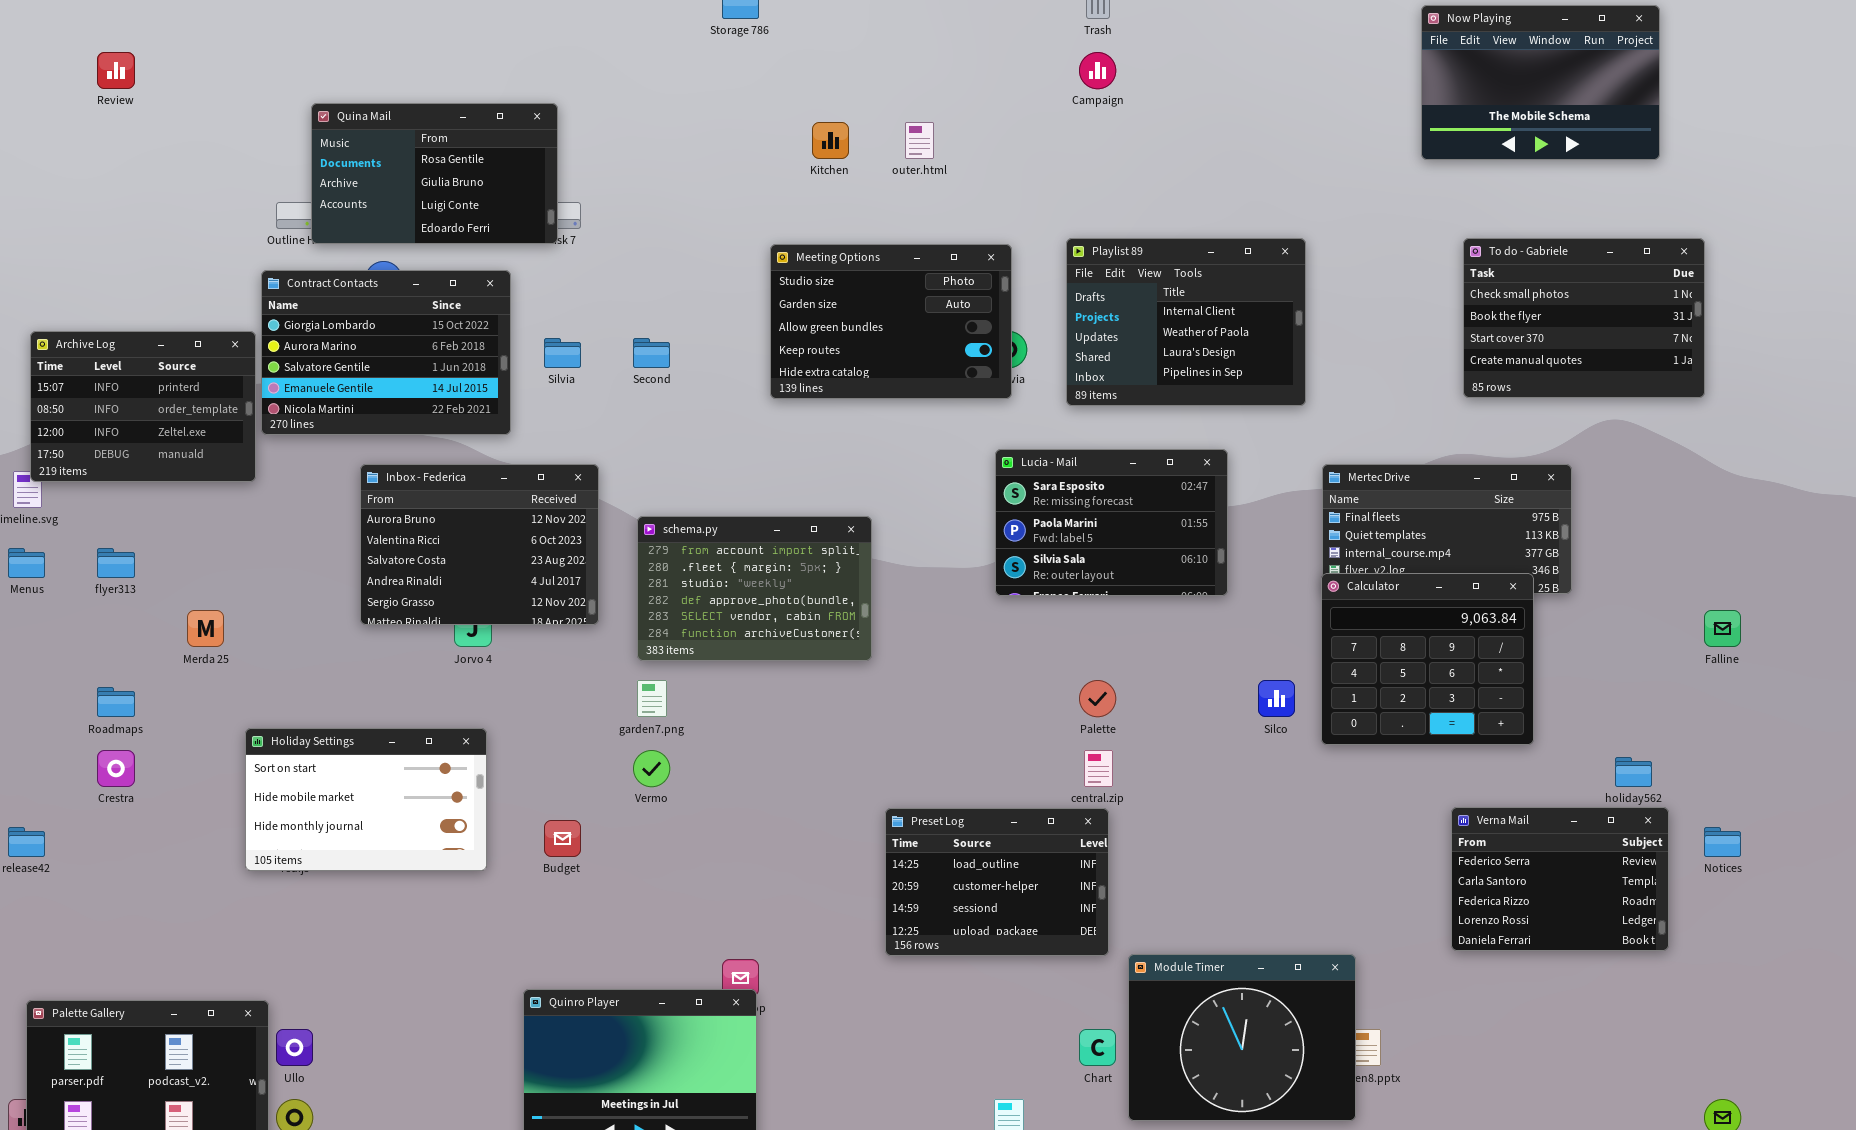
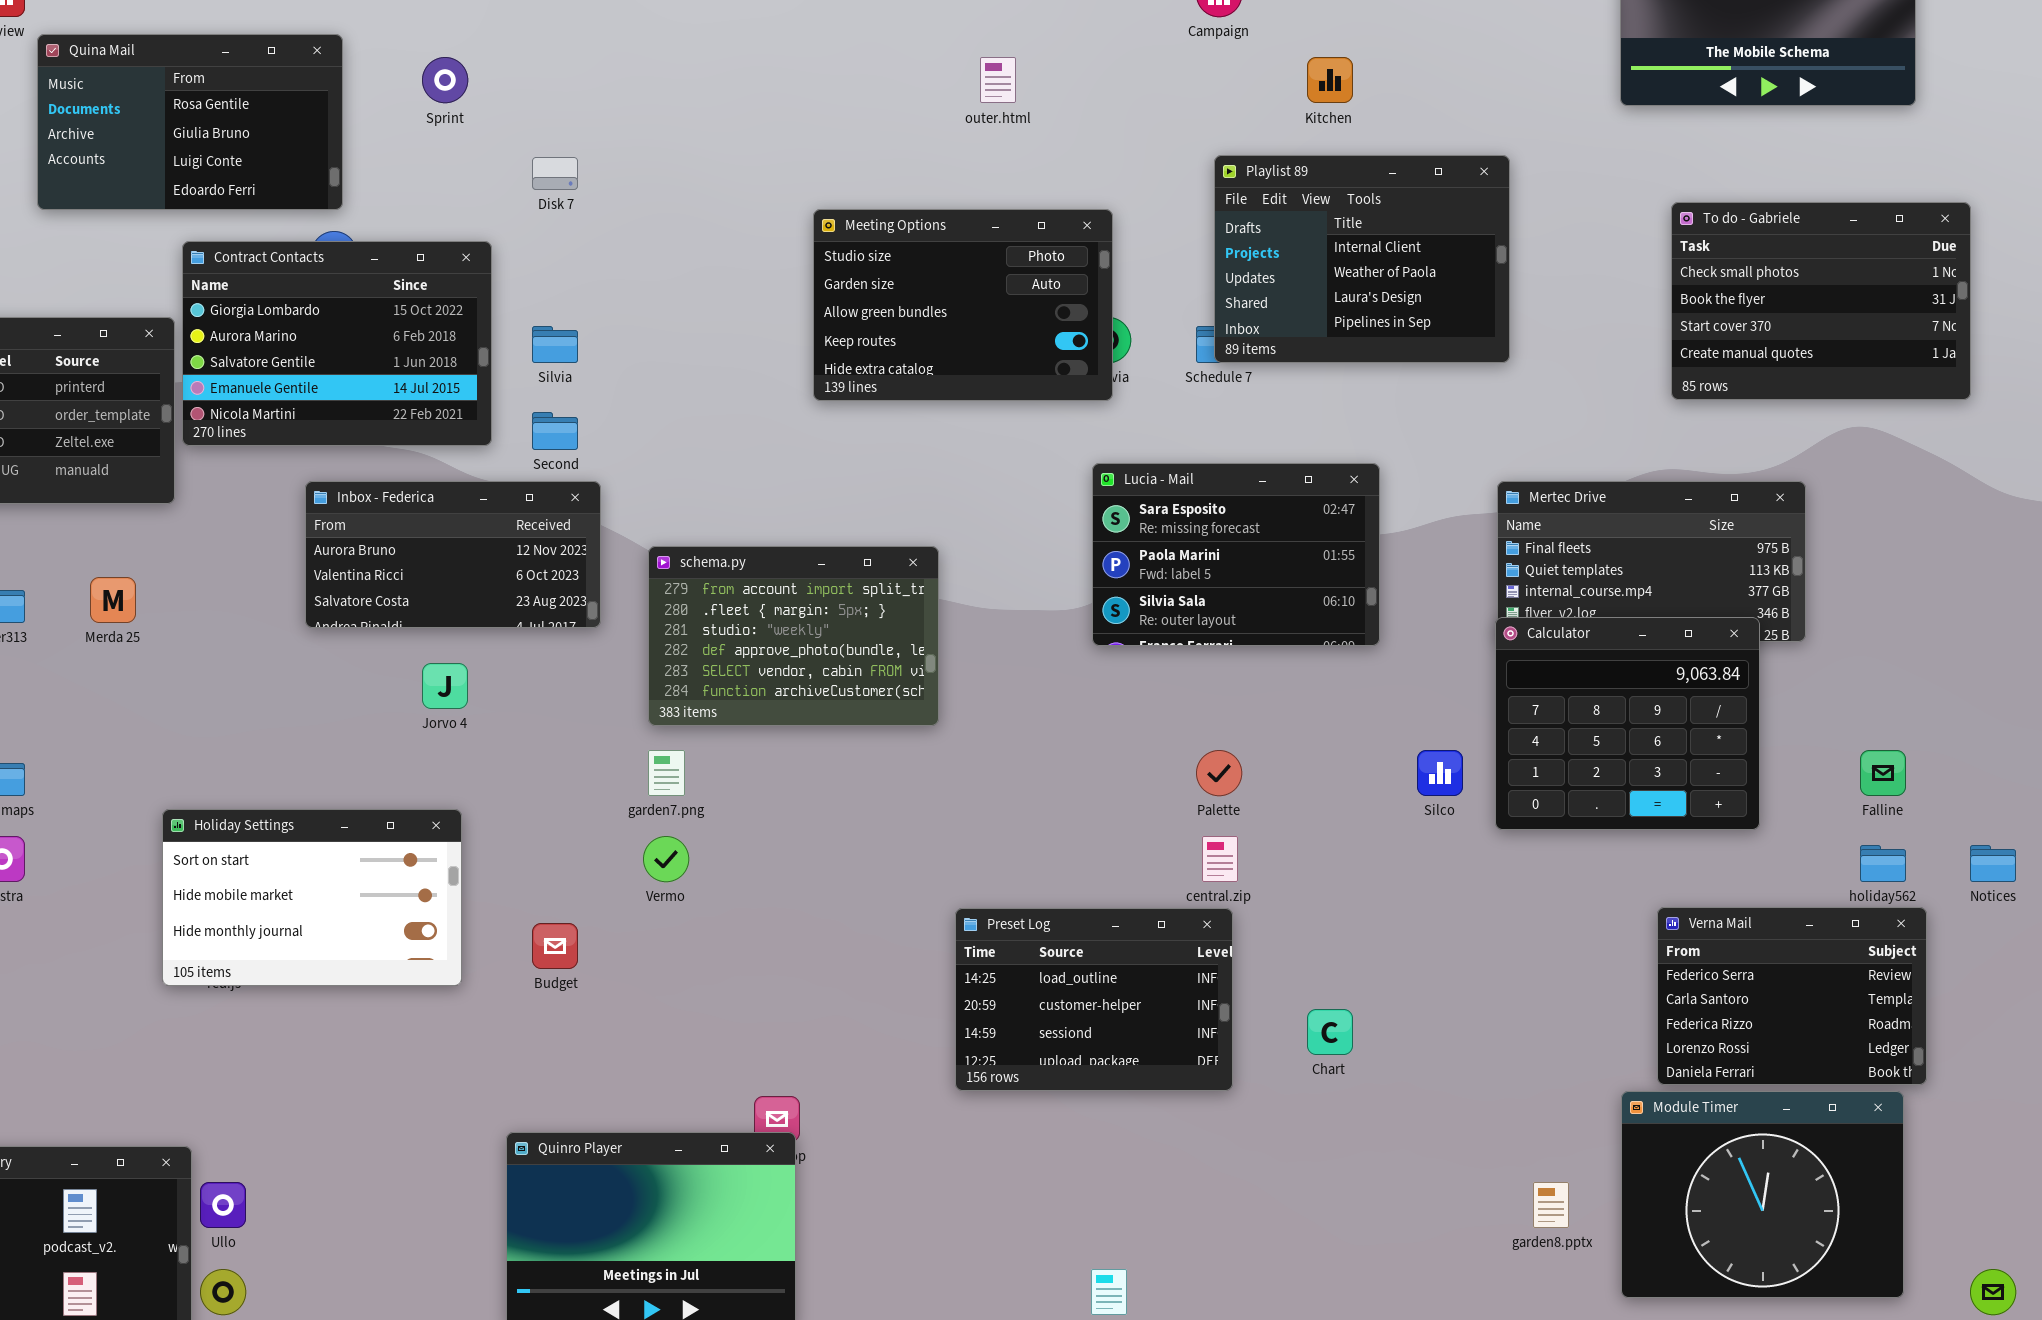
Quina Mail: [311,103,558,244] -> [37,34,343,210], moved
Kitchen: [812,122,849,159] -> [1307,57,1353,103], moved
Playlist 89: [1066,238,1306,406] -> [1214,155,1510,363], moved
Second: [633,338,670,368] -> [532,412,578,450], moved
Inbox - Federica: [360,464,599,625] -> [305,481,601,628], resized
Merda 25: [187,610,224,647] -> [90,577,136,623], moved
Falline: [1704,610,1741,647] -> [1860,750,1906,796], moved
Notices: [1704,827,1741,857] -> [1970,845,2016,882], moved
Module Timer: [1128,954,1356,1121] -> [1621,1091,1904,1298], moved
Chart: [1079,1029,1116,1066] -> [1307,1009,1353,1055], moved

